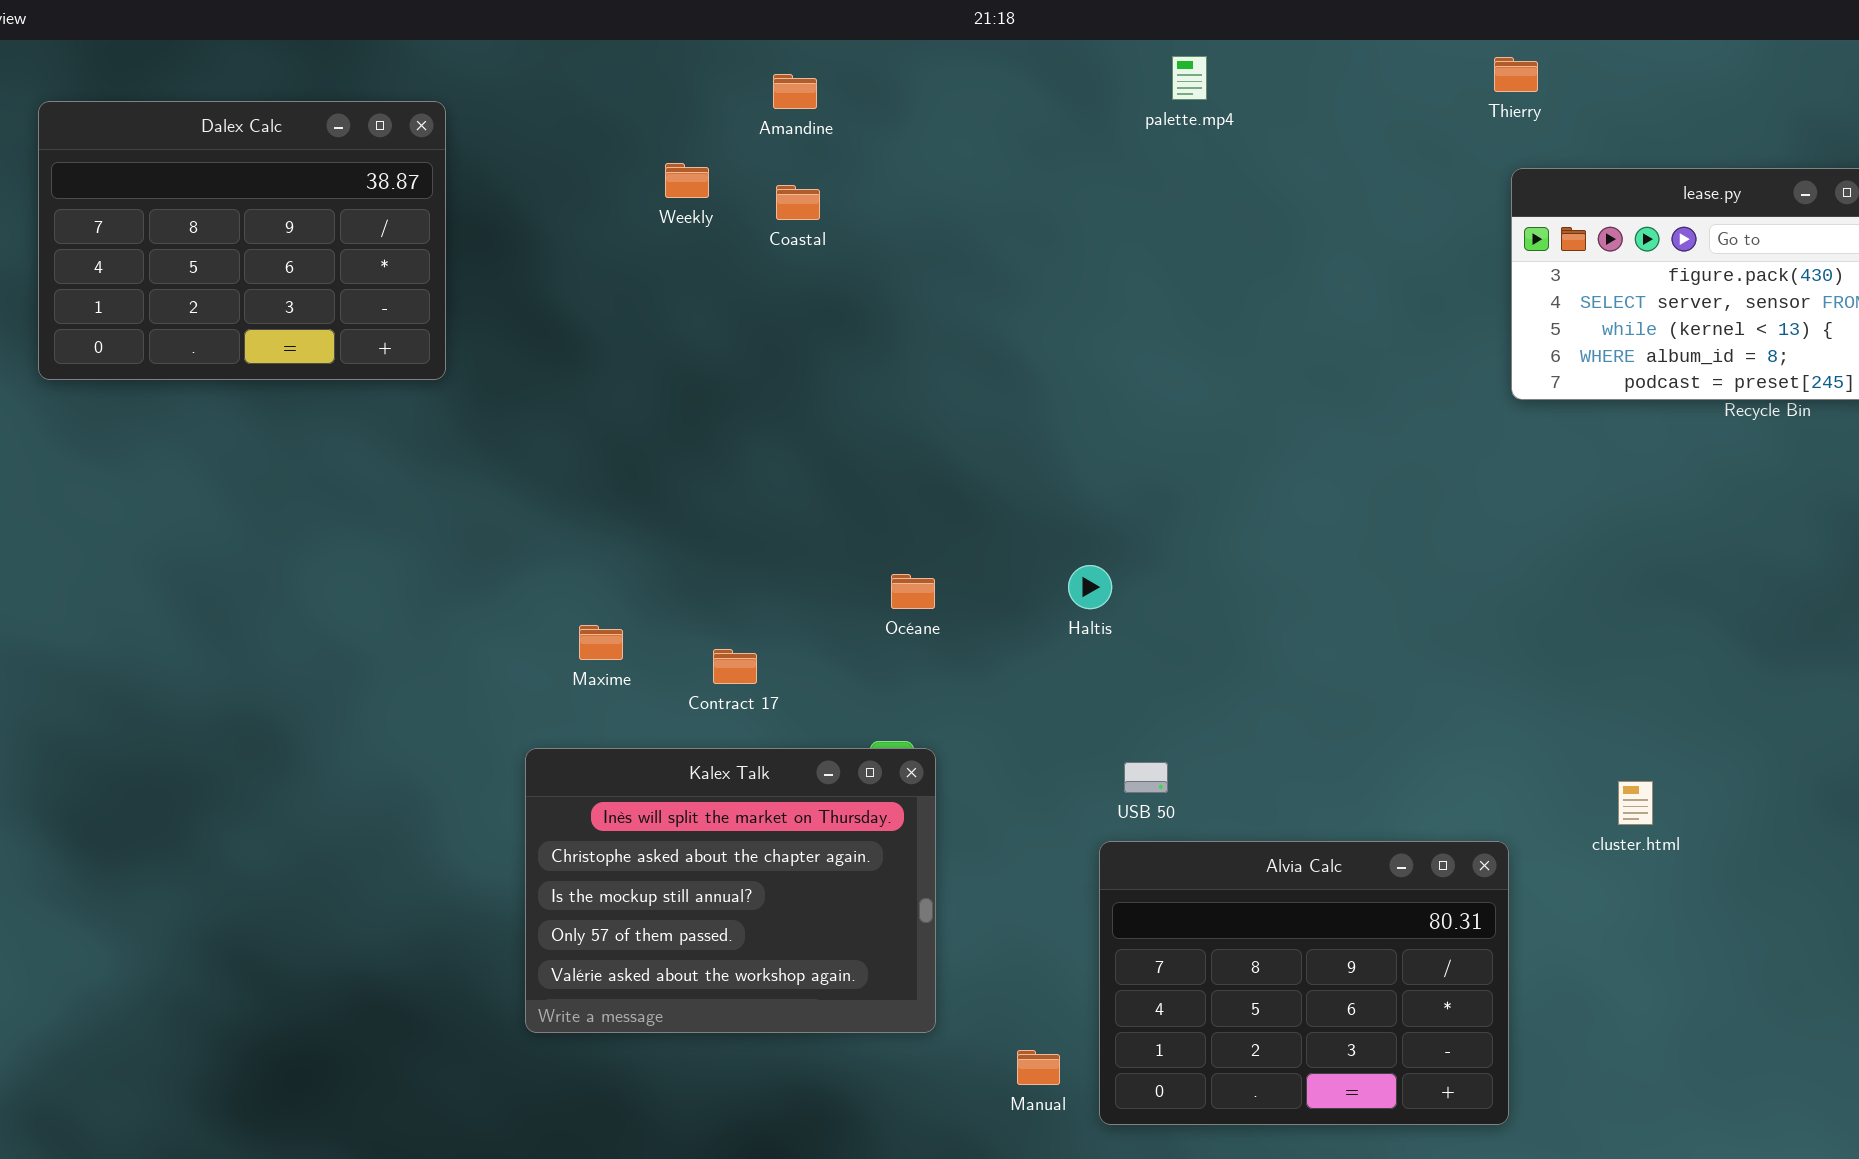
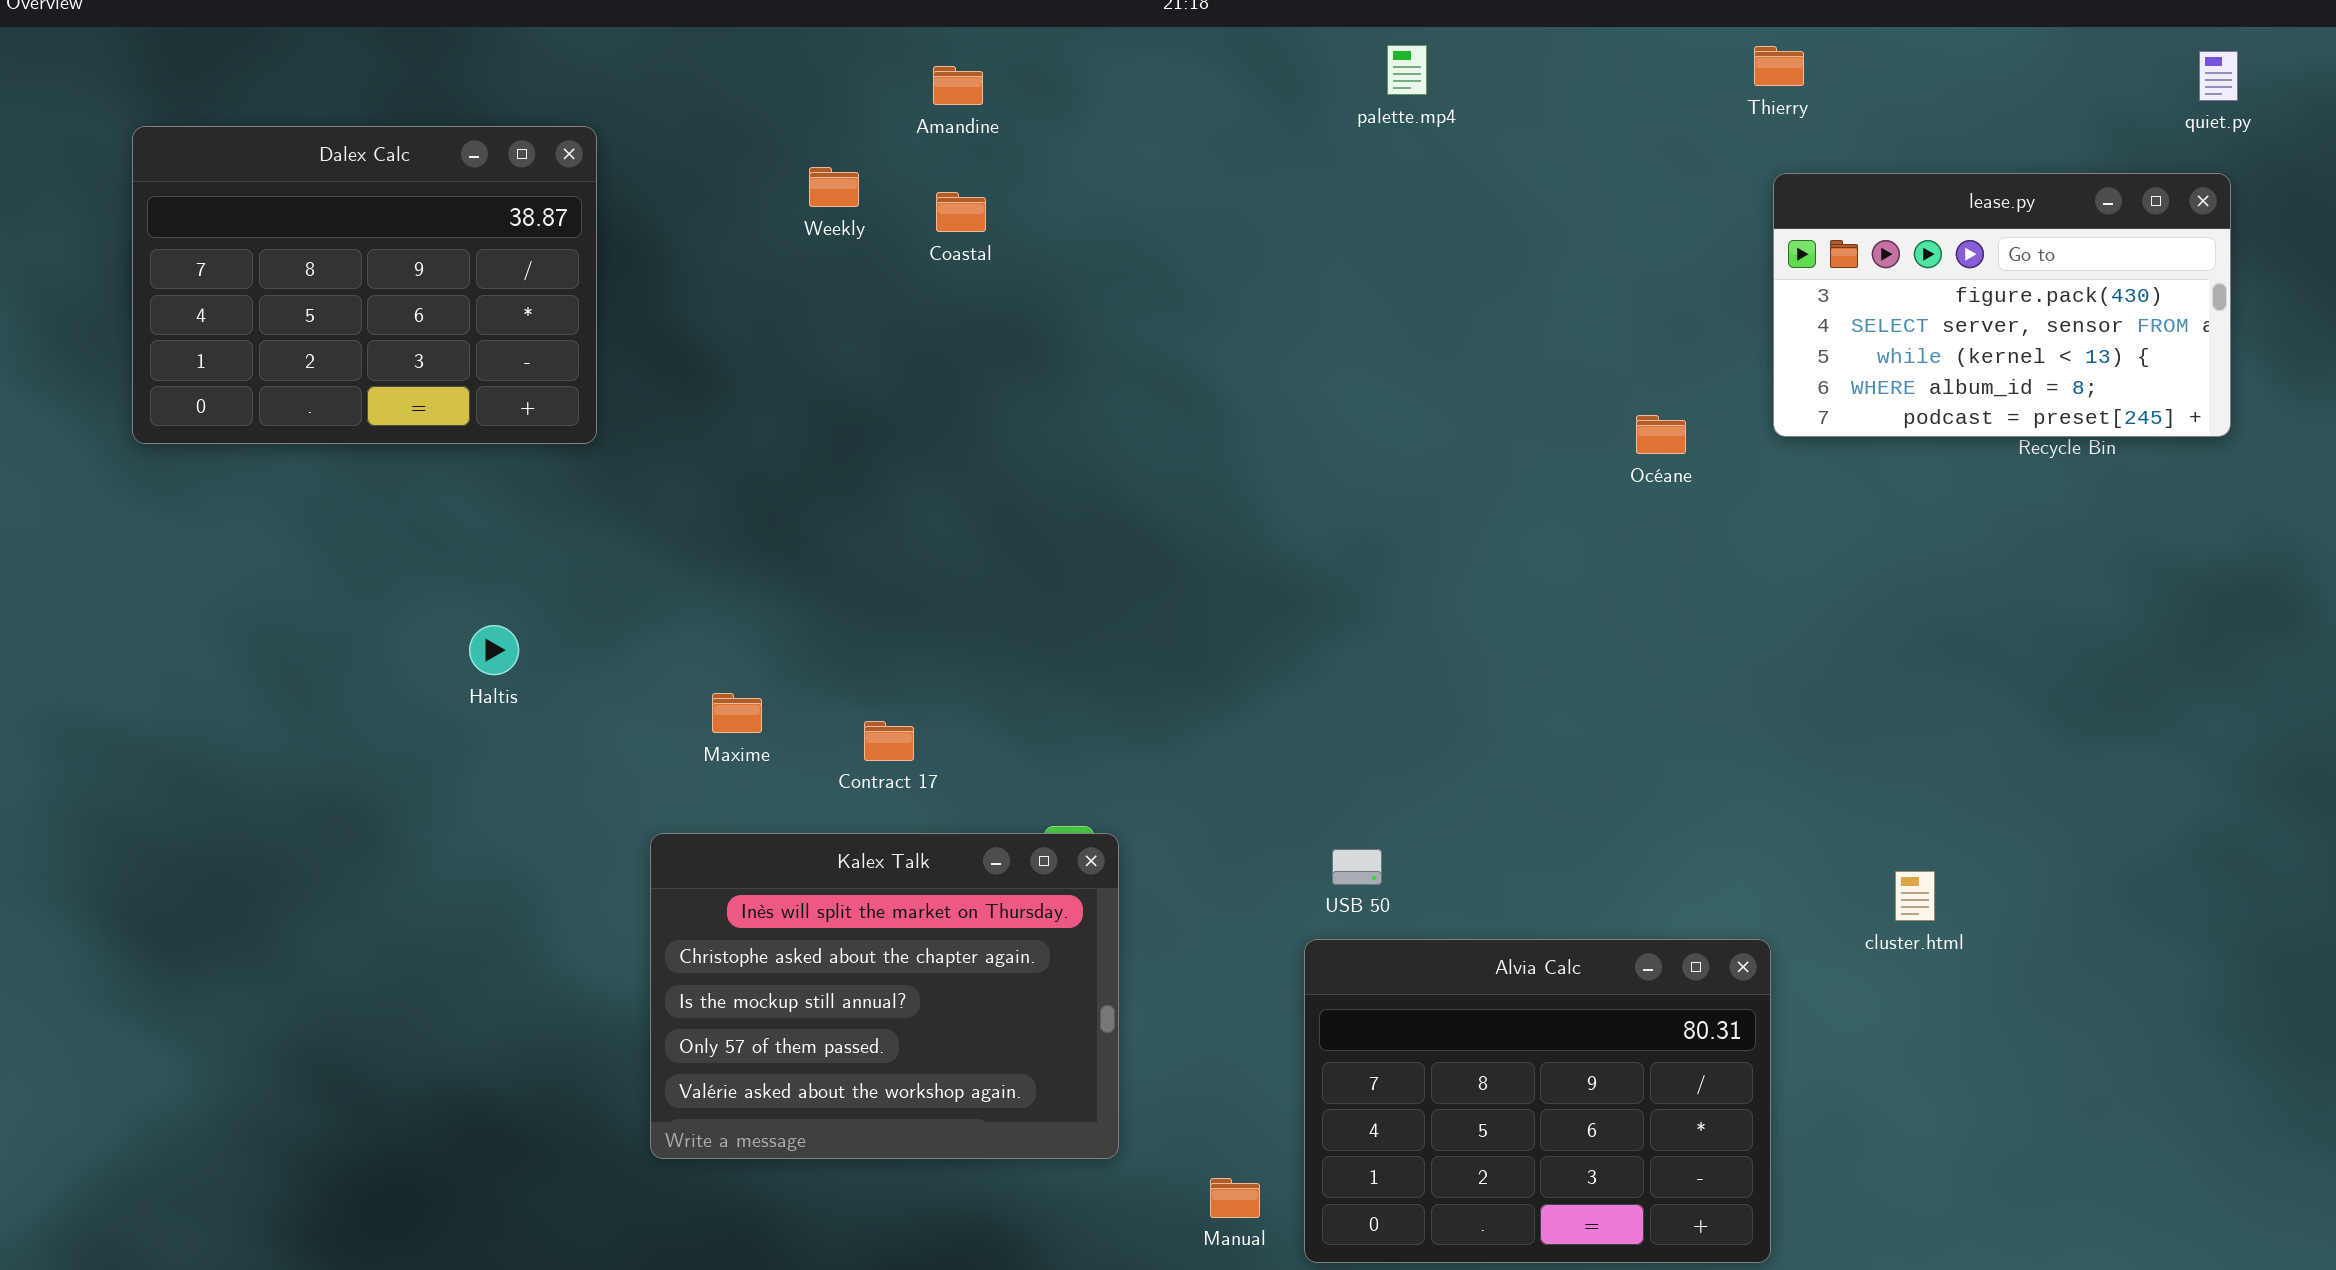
Dalex Calc: [38,101,446,380] -> [132,126,597,444], moved
Haltis: [1068,565,1112,609] -> [469,625,519,675], moved
Océane: [891,574,935,609] -> [1636,415,1686,454], moved

